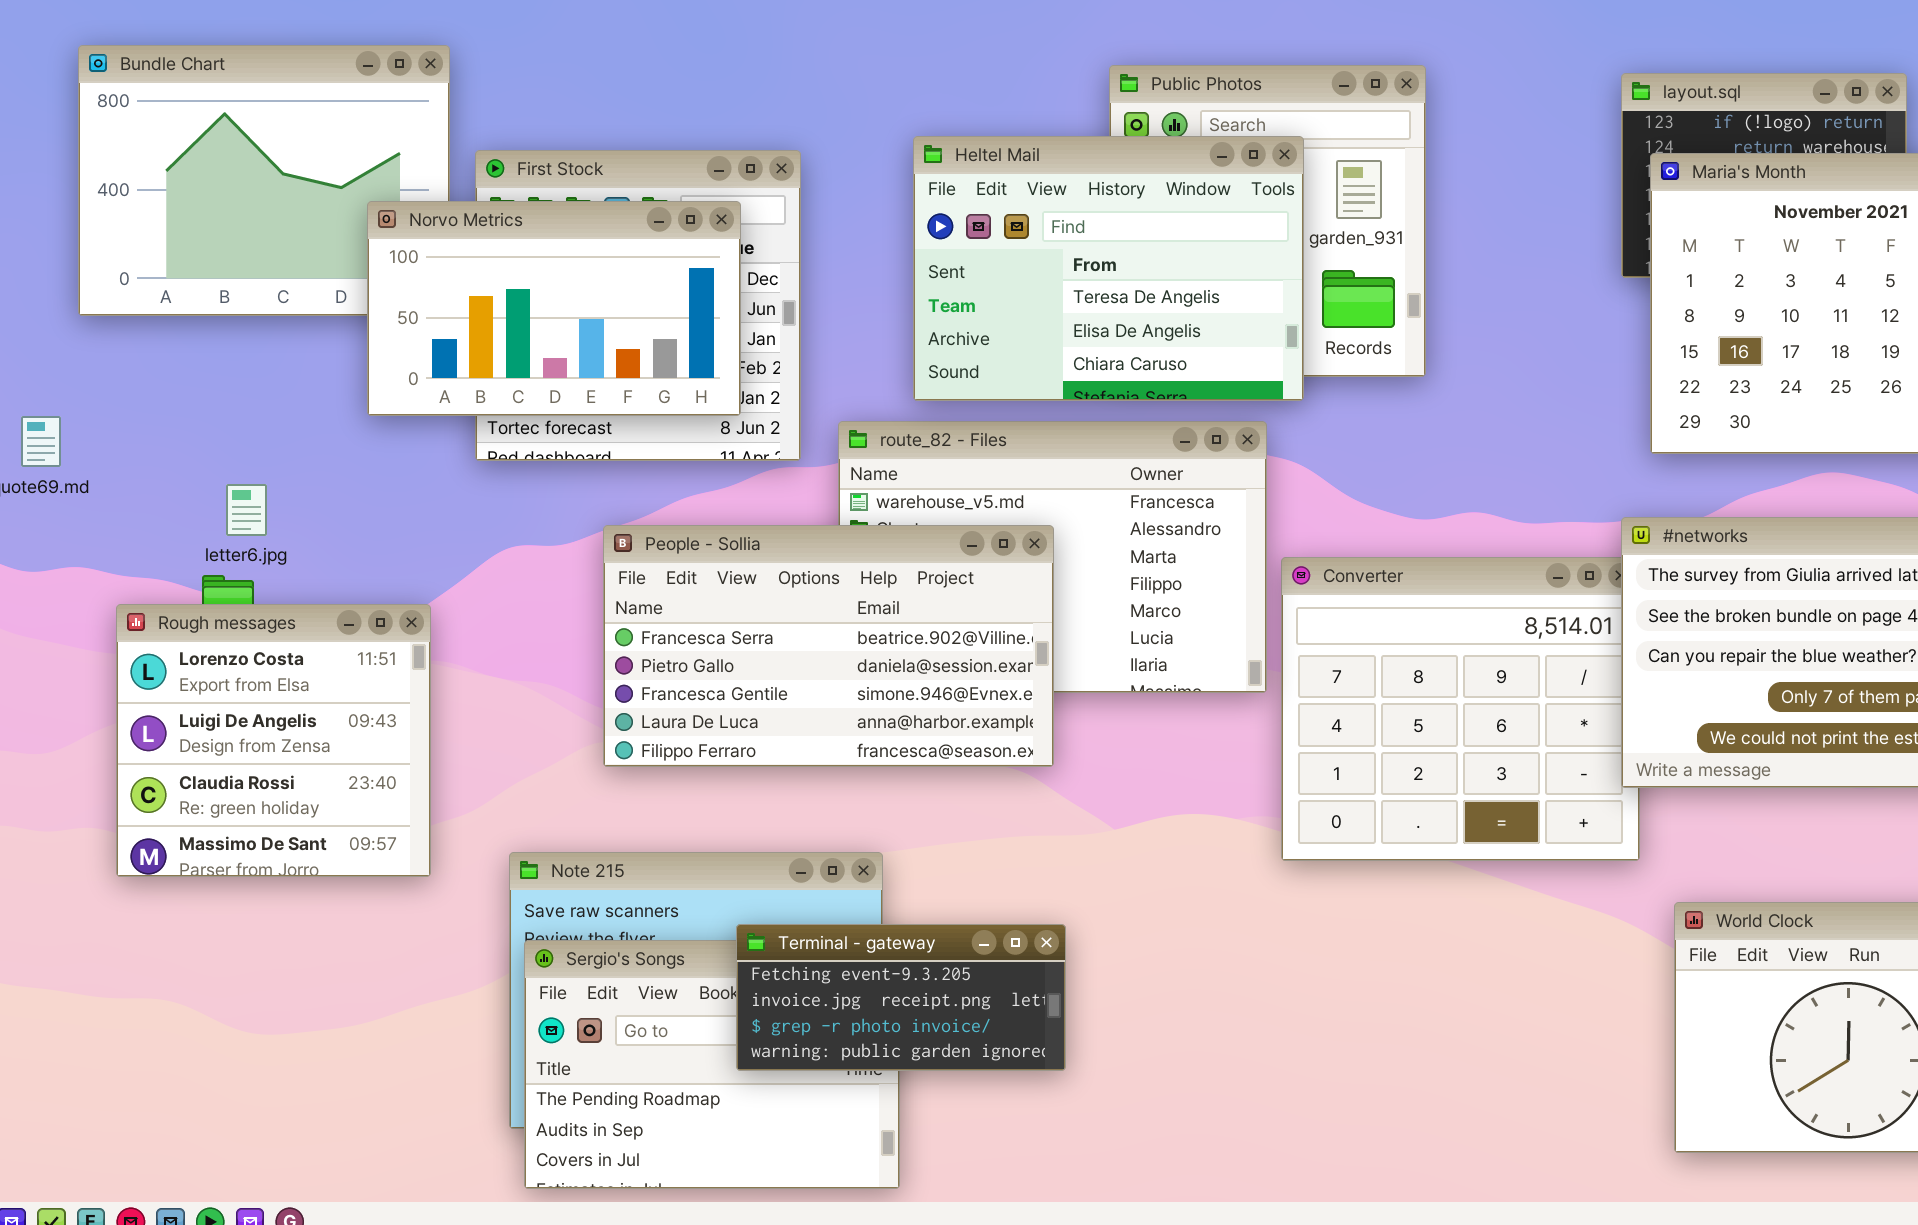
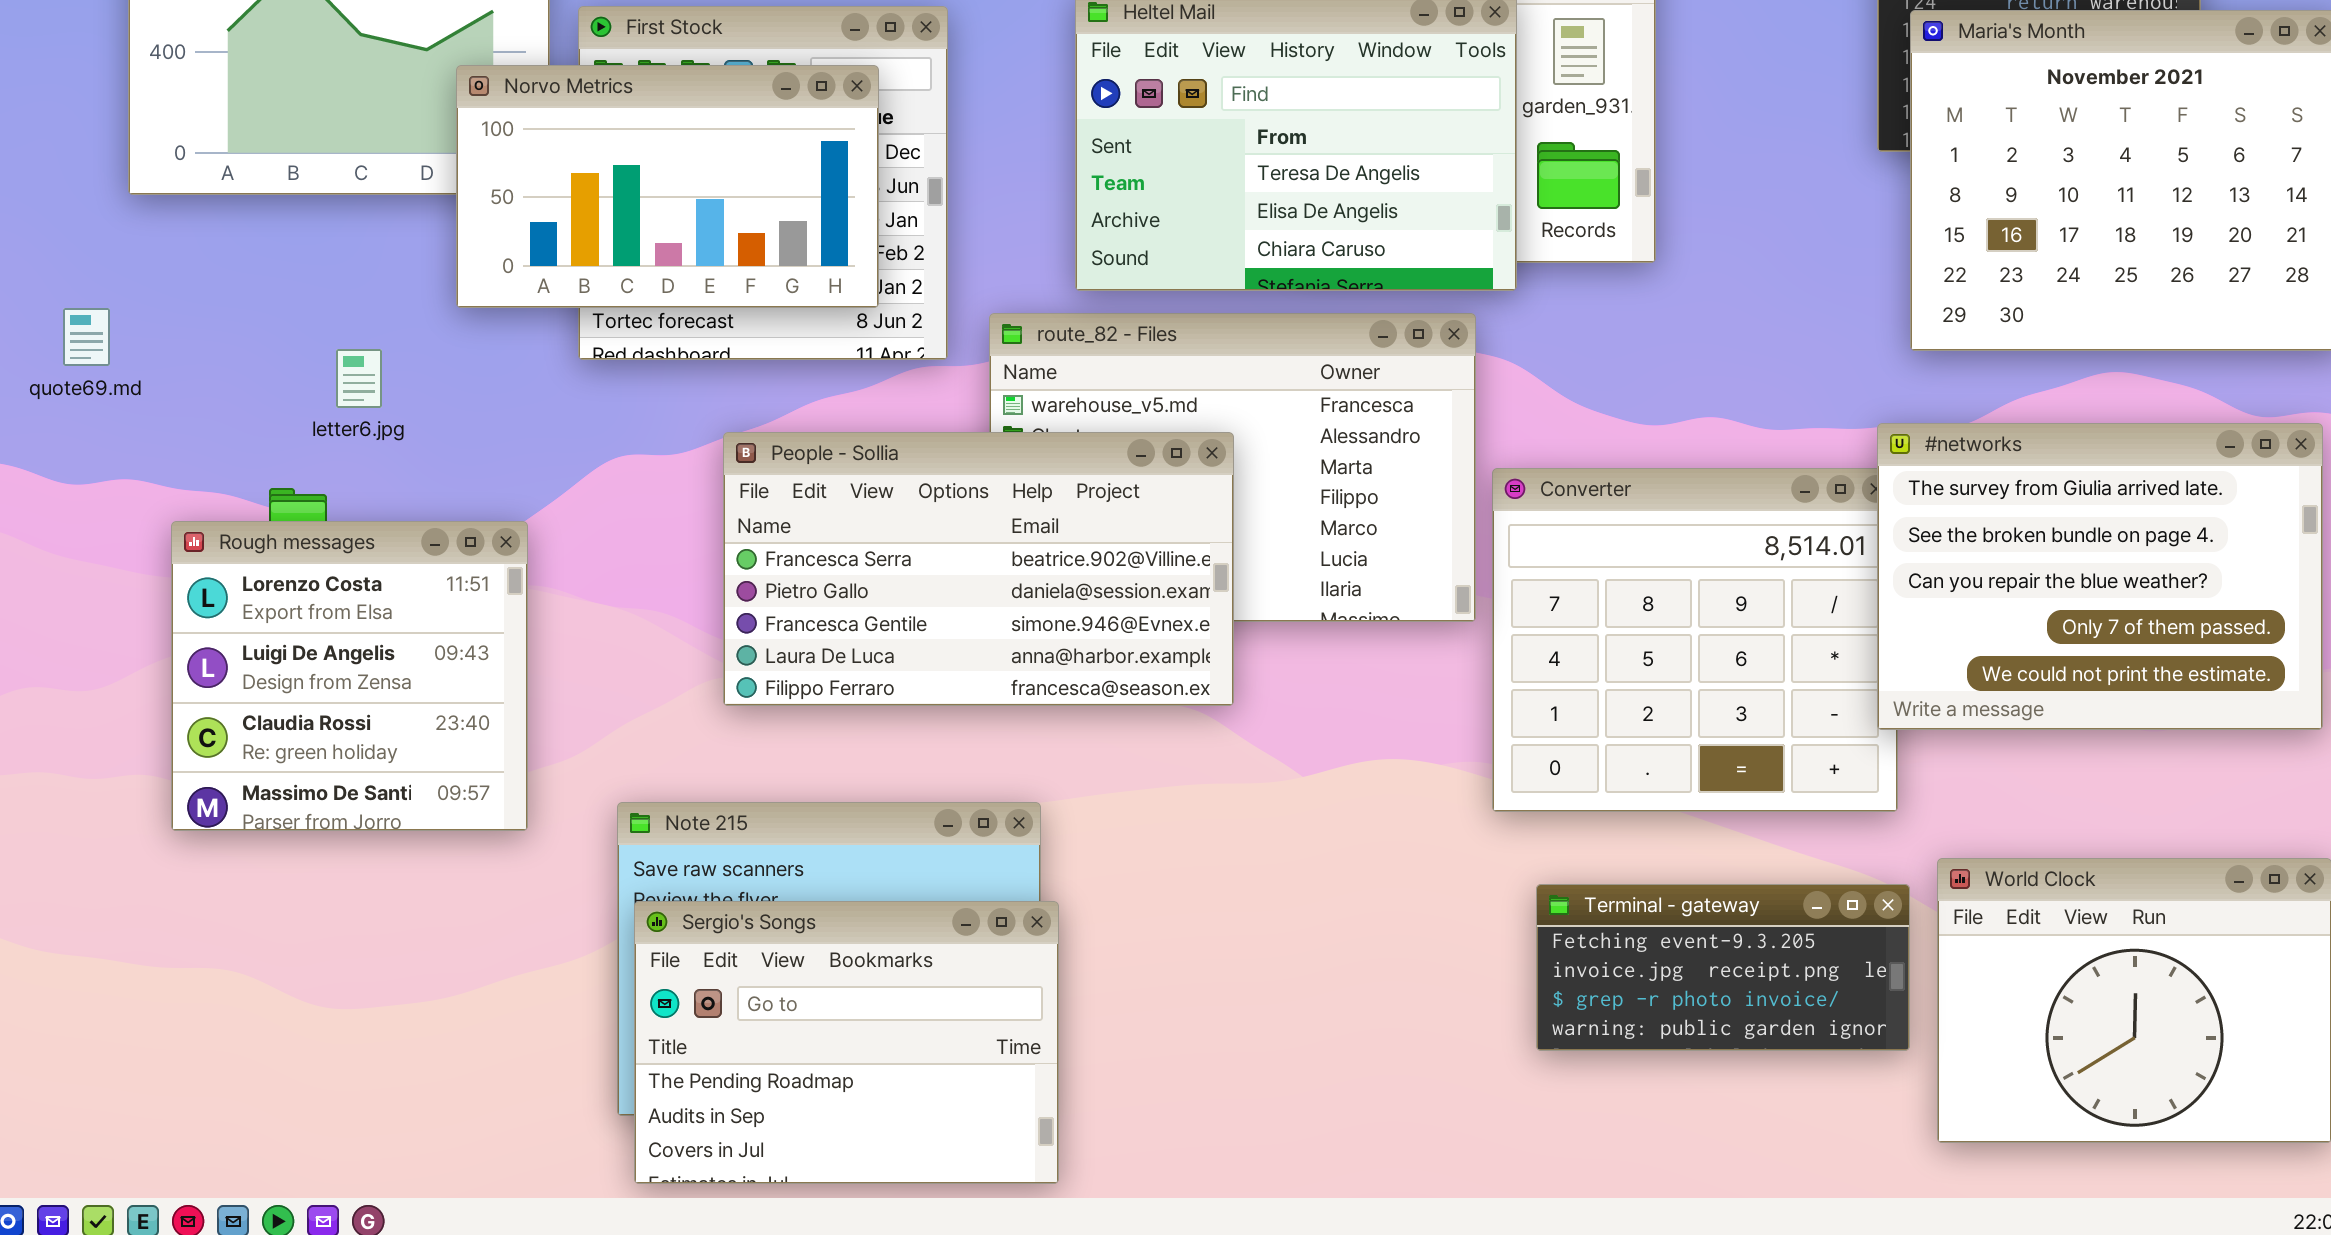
letter6.jpg: [226,484,267,536] -> [336,349,382,408], moved
Terminal - gateway: [736,924,1066,1071] -> [1536,884,1910,1051], moved

